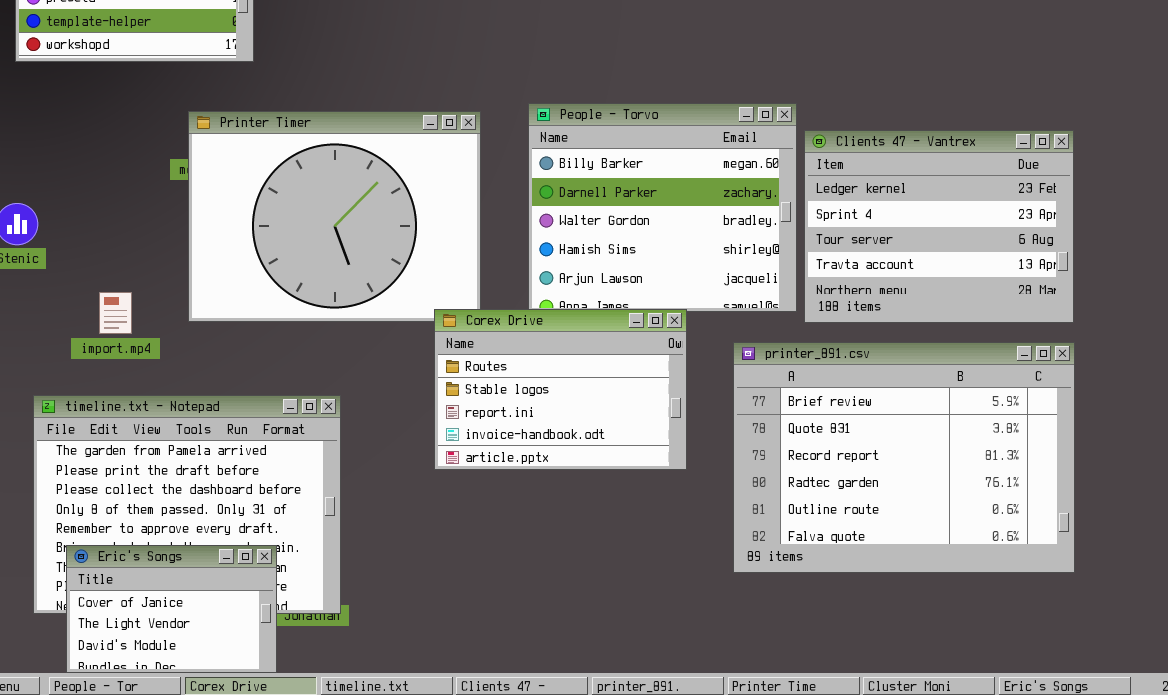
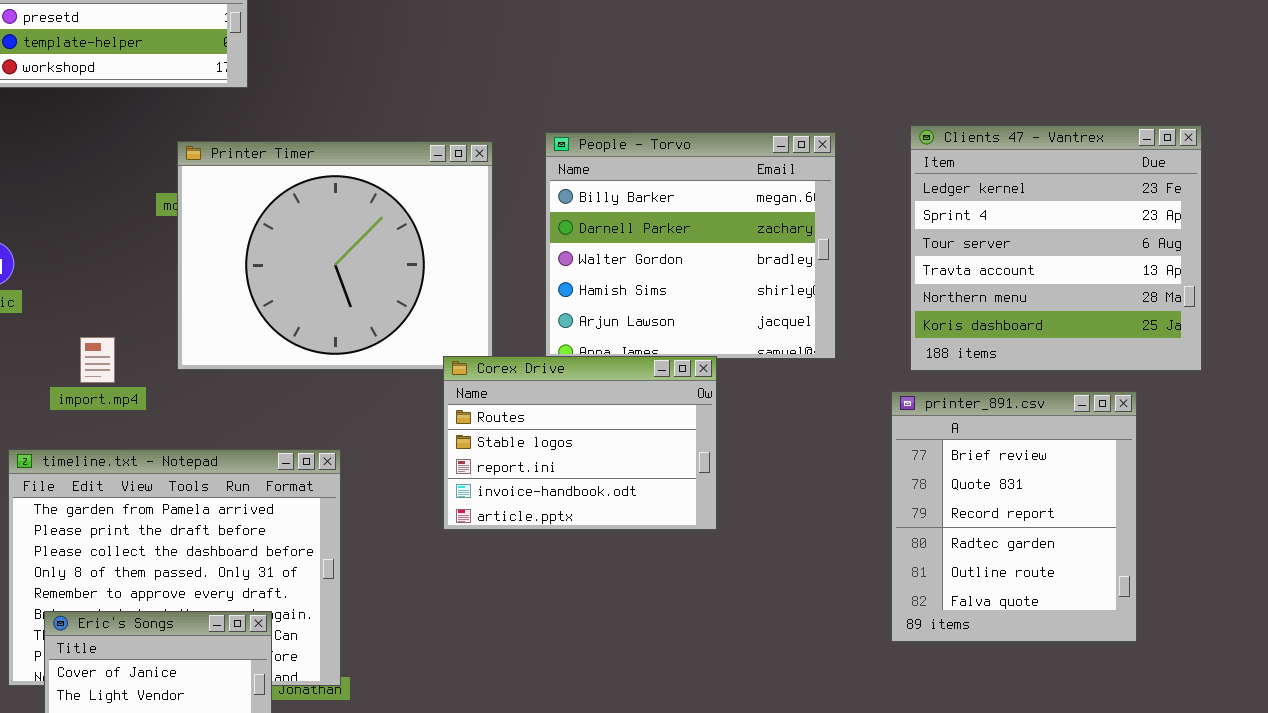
Clients 47 - Vantrex: [804,130,1074,323] -> [910,125,1202,371], moved, resized
printer_891.csv: [733,342,1075,573] -> [891,391,1137,642], resized

